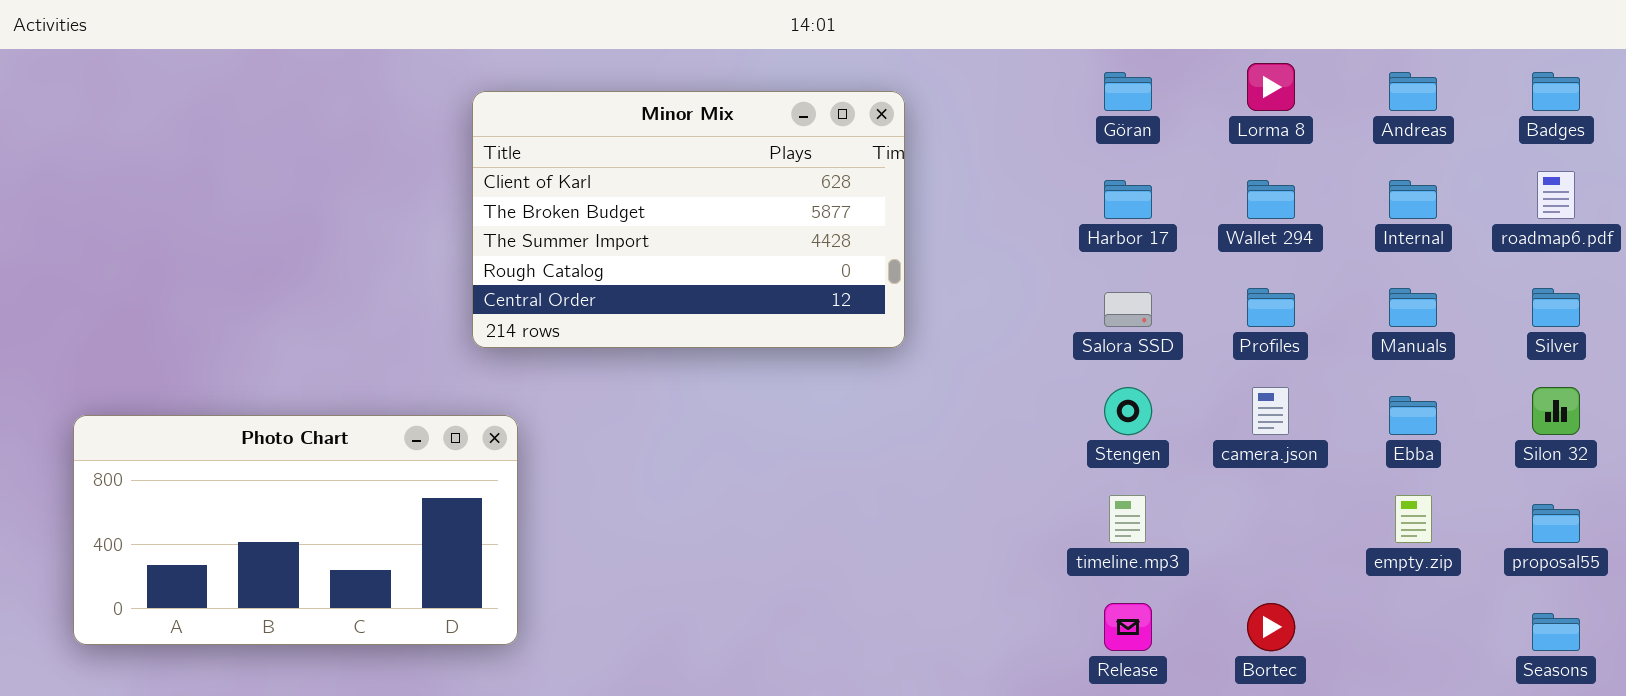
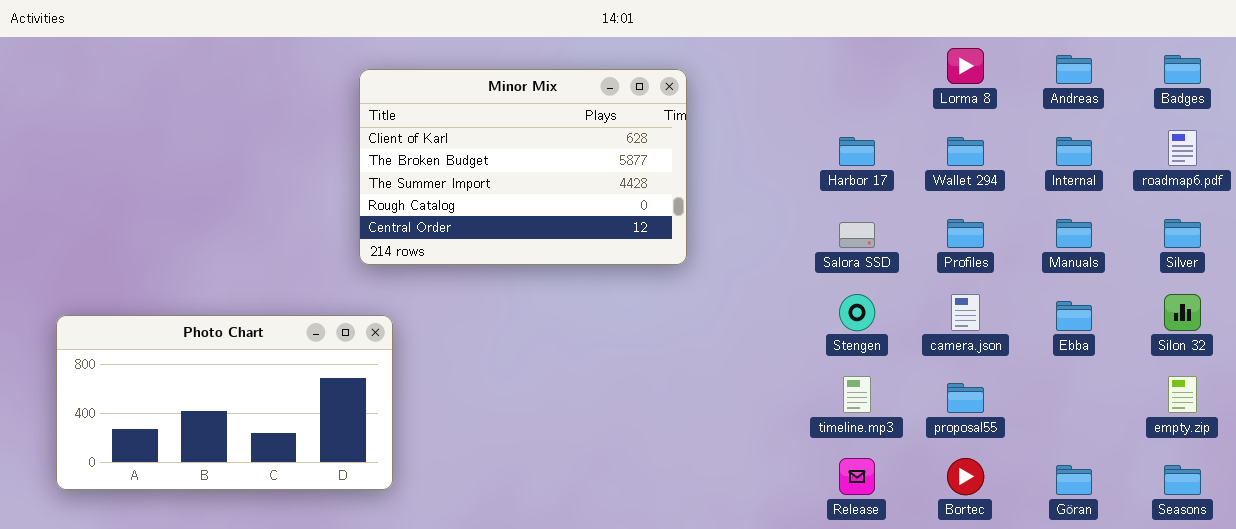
Göran: [1104,72,1152,111] -> [1056,465,1092,495], moved
empty.zip: [1395,495,1432,543] -> [1168,376,1197,413], moved
proposal55: [1532,504,1580,543] -> [947,383,984,413], moved

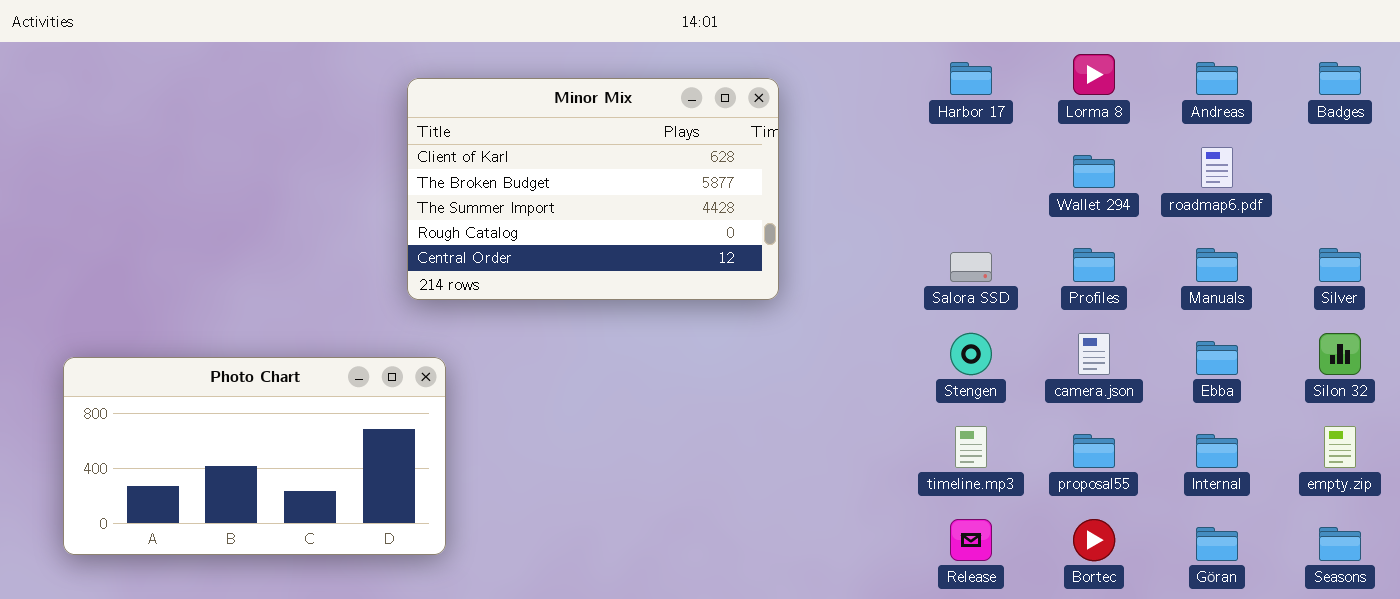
roadmap6.pdf: [1168,130,1197,166] -> [1201,147,1233,188], moved
Harbor 17: [839,137,875,166] -> [950,62,992,95], moved
Internal: [1056,137,1092,166] -> [1196,434,1238,468], moved

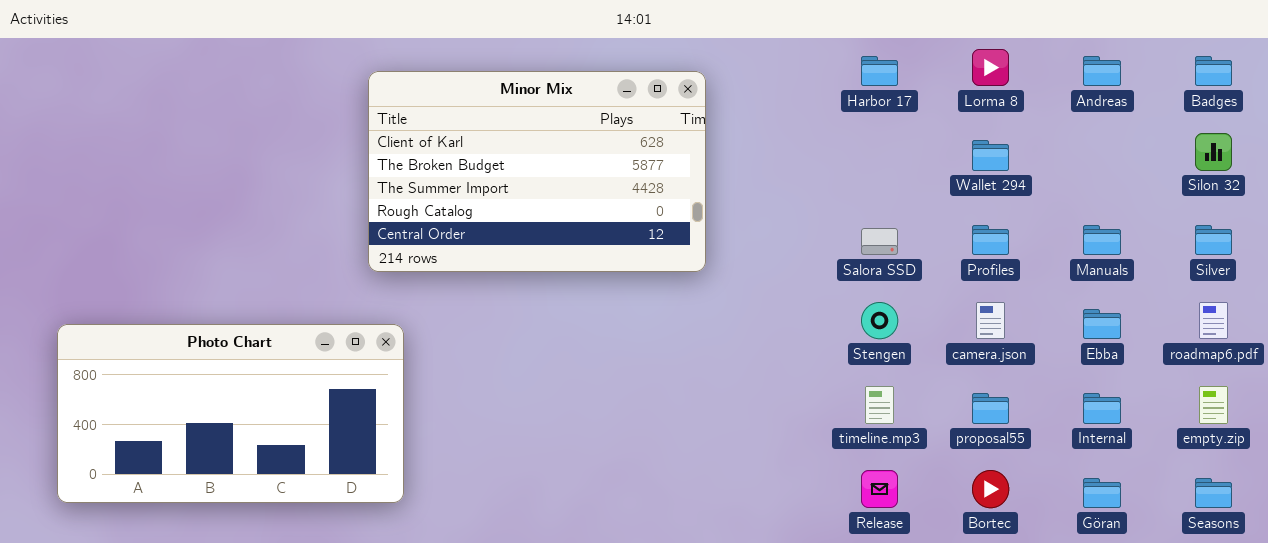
roadmap6.pdf: [1201,147,1233,188] -> [1199,302,1228,339], moved
Silon 32: [1319,333,1361,375] -> [1195,133,1232,171], moved

